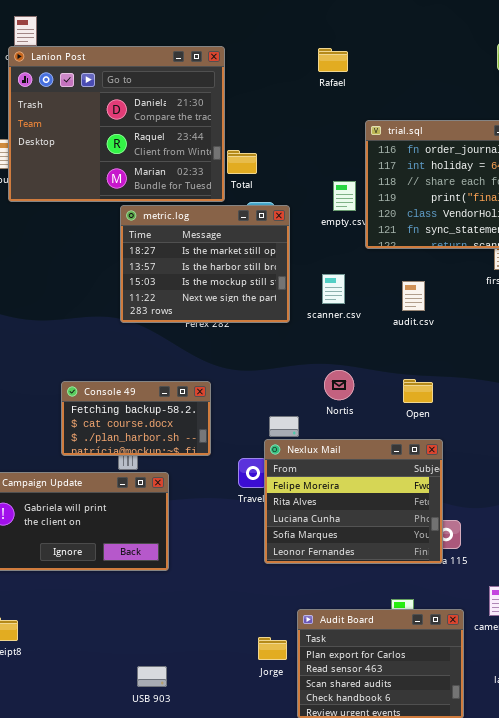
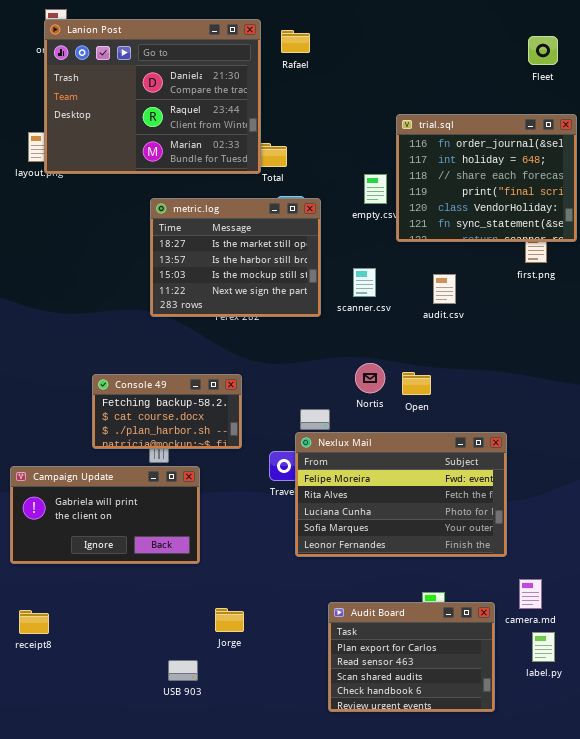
Lanion Post: [8,46,225,202] -> [44,19,261,174], moved
Rafael: [318,48,348,72] -> [281,30,310,53], moved
Open: [403,379,433,403] -> [402,372,431,395], moved
Nexlux Mail: [264,439,443,564] -> [295,432,507,557], resized
Jorge: [258,637,287,660] -> [215,608,244,632], moved

